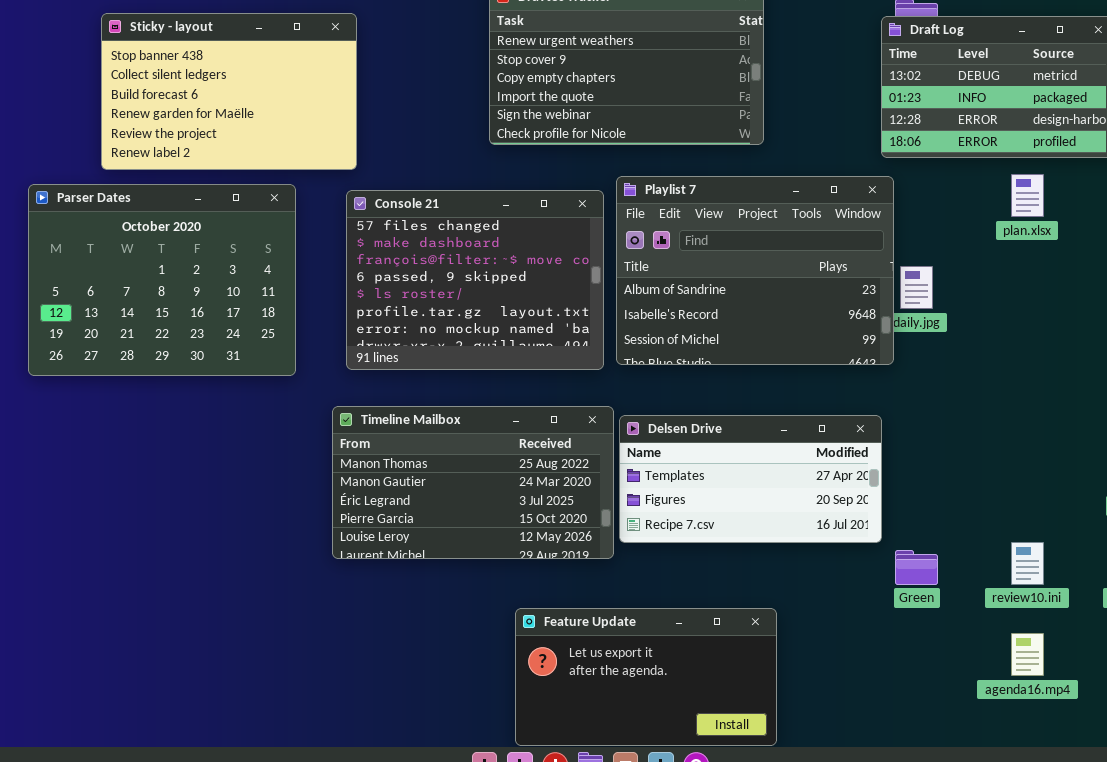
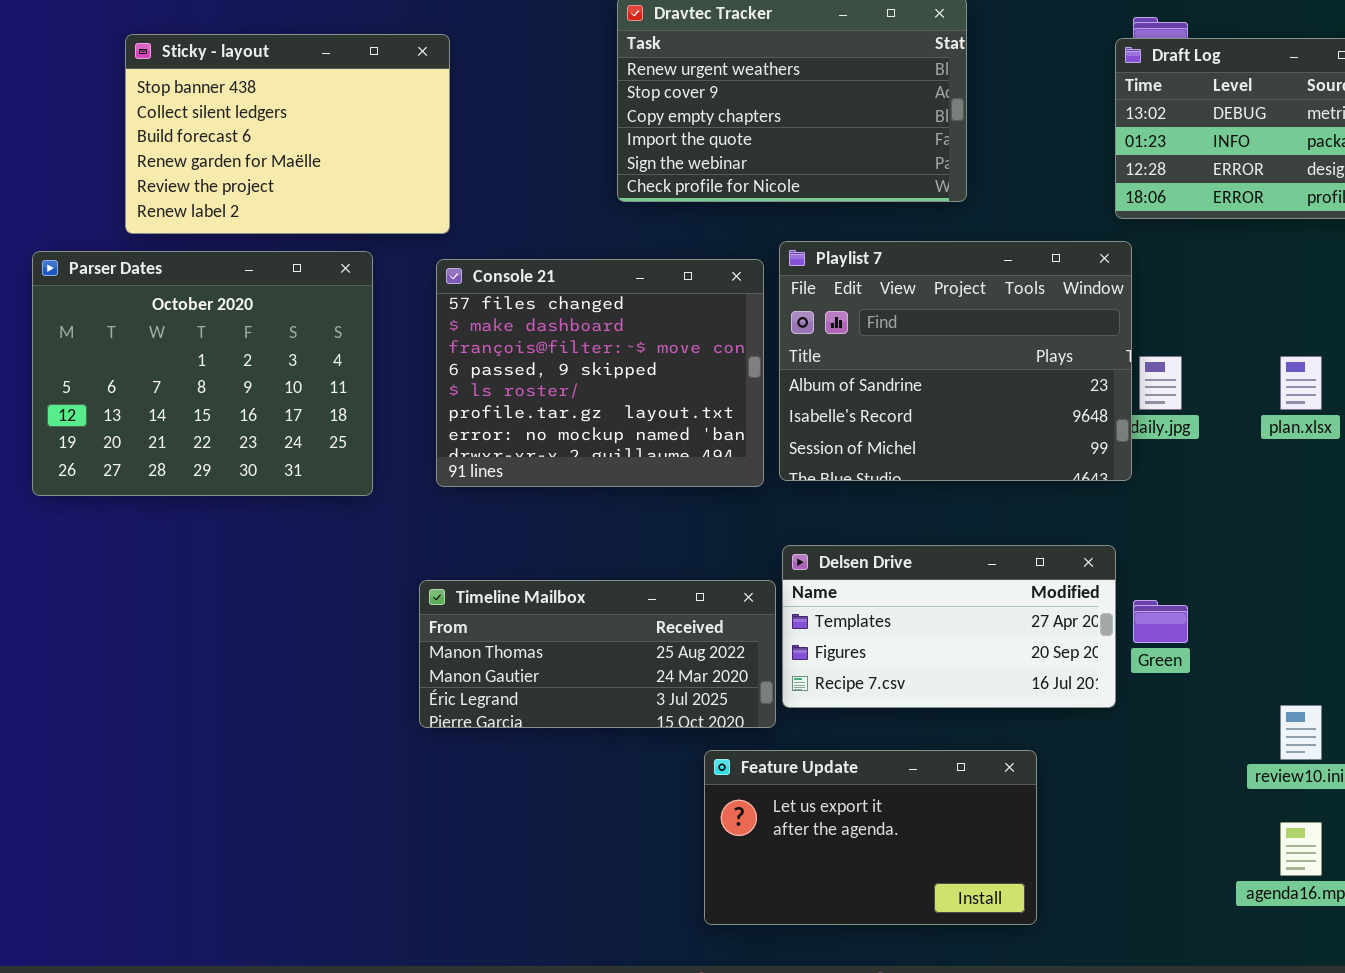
plan.xlsx: [1011,174,1044,217] -> [1280,356,1322,410], moved
Timeline Mailbox: [332,406,614,559] -> [419,580,776,728], resized
Green: [895,550,938,585] -> [1133,600,1188,643], moved
Feature Update: [515,608,777,746] -> [704,750,1037,925], moved

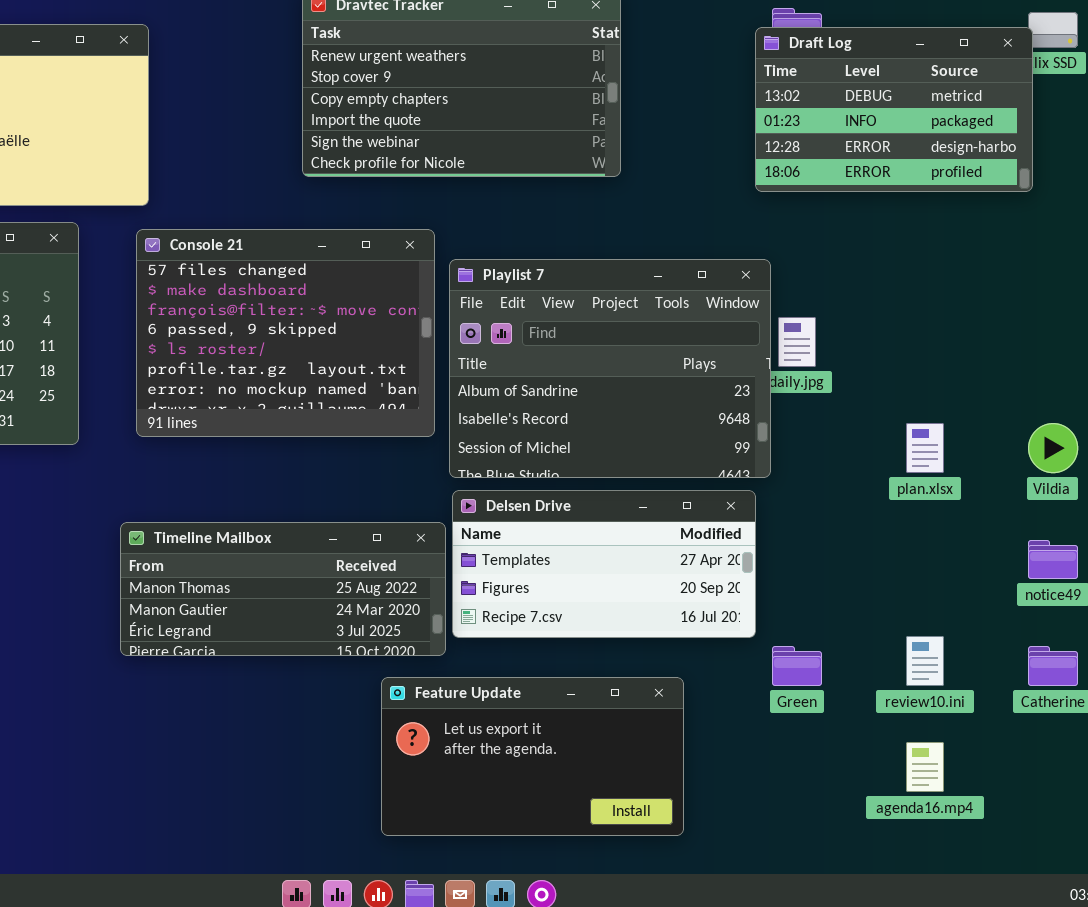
Playlist 7: [779,241,1132,481] -> [449,259,771,478], moved
plan.xlsx: [1280,356,1322,410] -> [906,423,944,473], moved
Green: [1133,600,1188,643] -> [772,646,822,686], moved

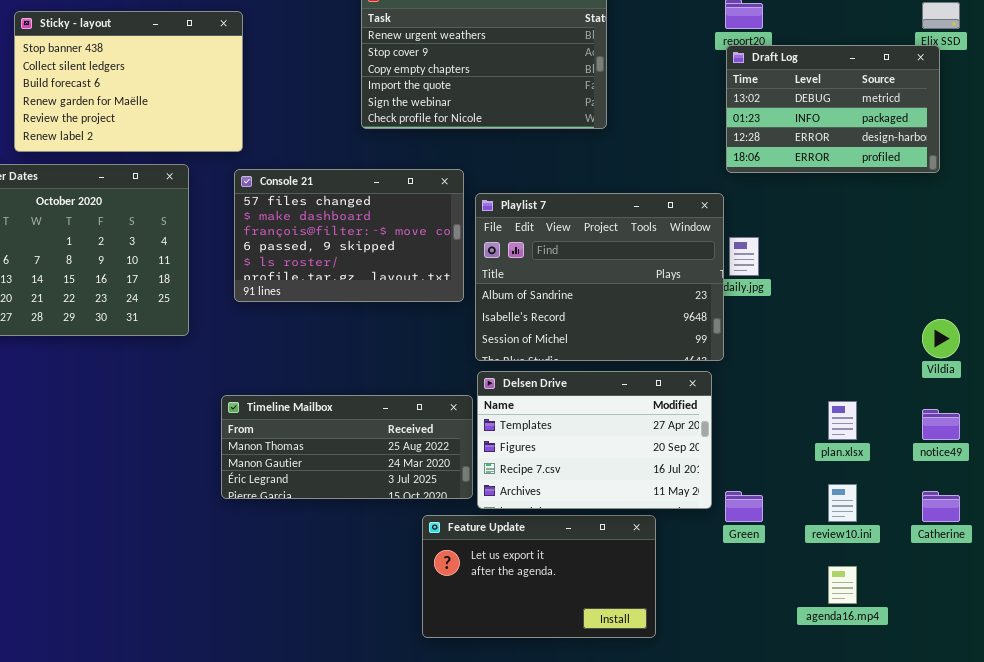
Draft Log: [755,27,1033,192] -> [726,45,940,173], moved
Console 21: [136,229,435,437] -> [234,169,464,302], resized
plan.xlsx: [906,423,944,473] -> [828,401,857,440], moved
Delsen Drive: [452,490,756,638] -> [477,371,712,509], resized

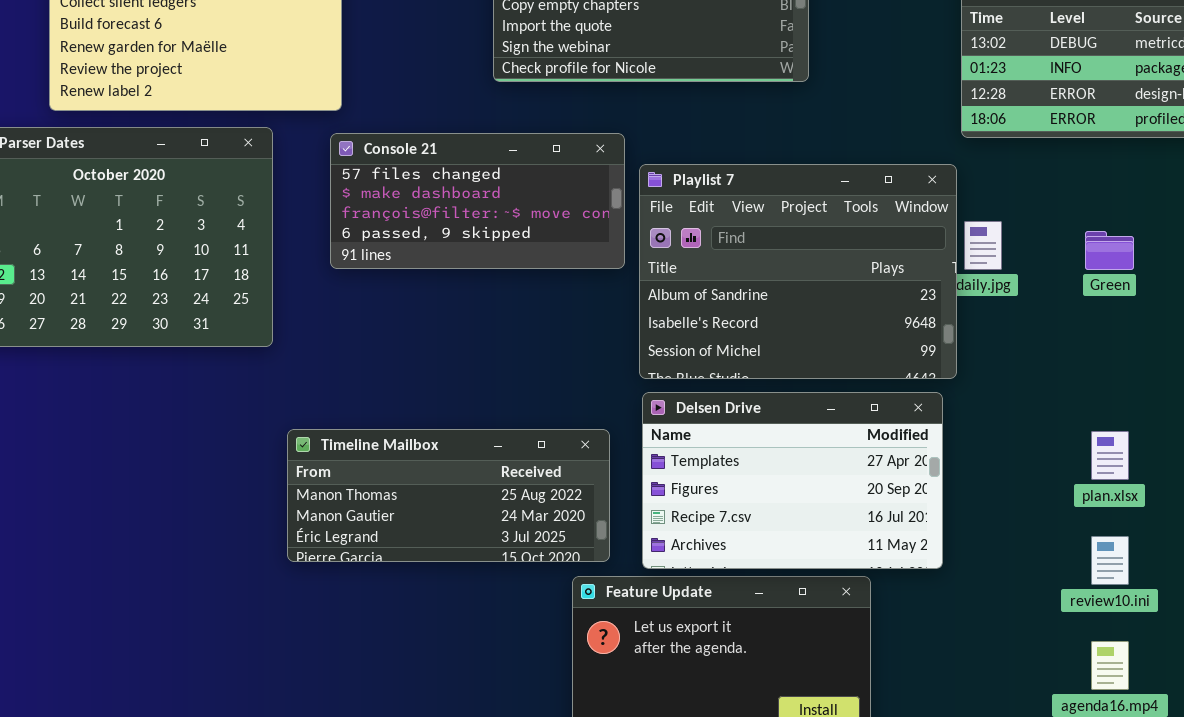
Console 21: [234,169,464,302] -> [330,133,625,269], resized
Timeline Mailbox: [221,395,473,499] -> [287,429,610,562], moved
Green: [725,491,763,522] -> [1085,231,1134,270], moved

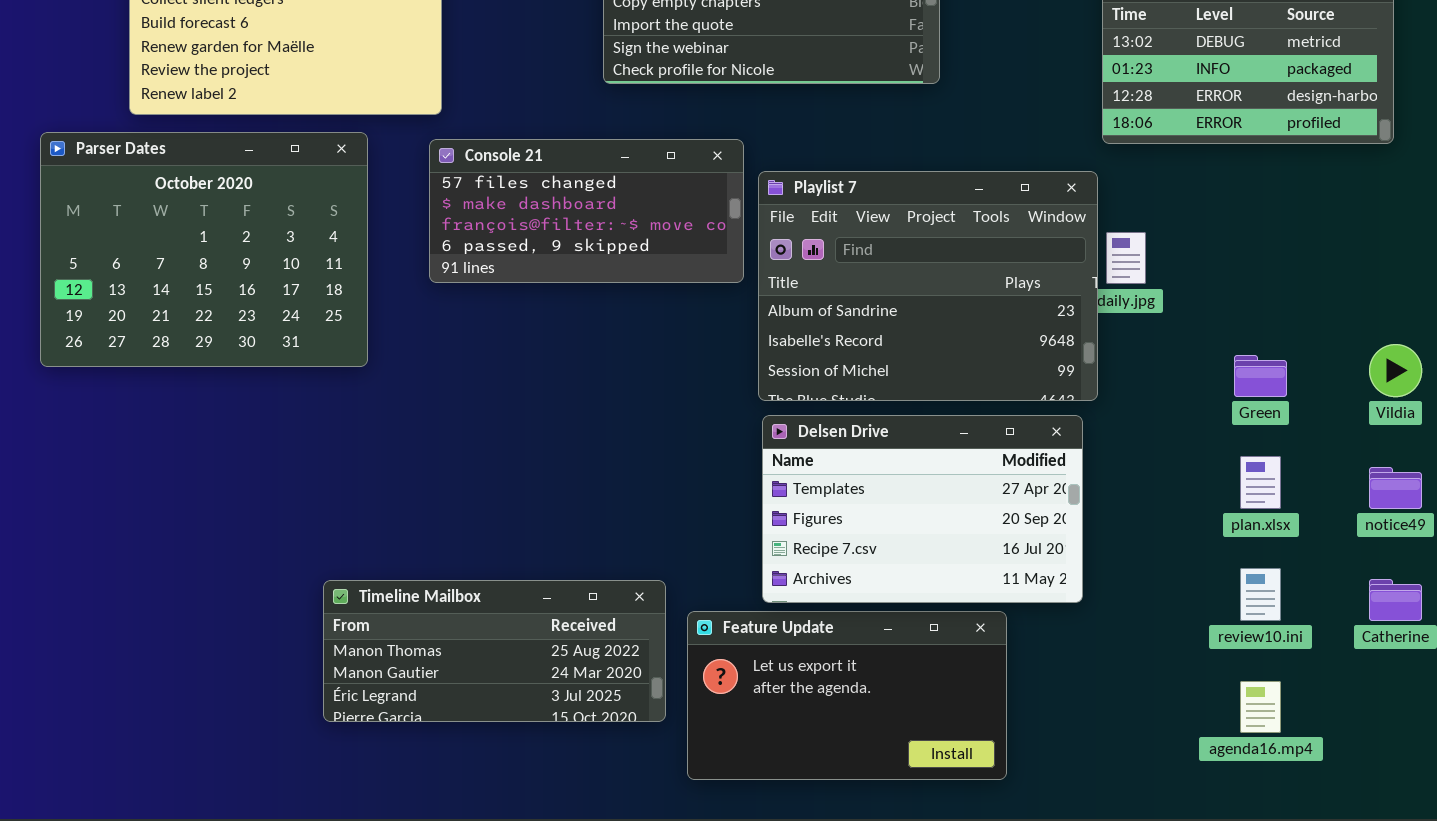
Green: [1085,231,1134,270] -> [1234,355,1287,397], moved
Timeline Mailbox: [287,429,610,562] -> [323,580,666,722], moved

